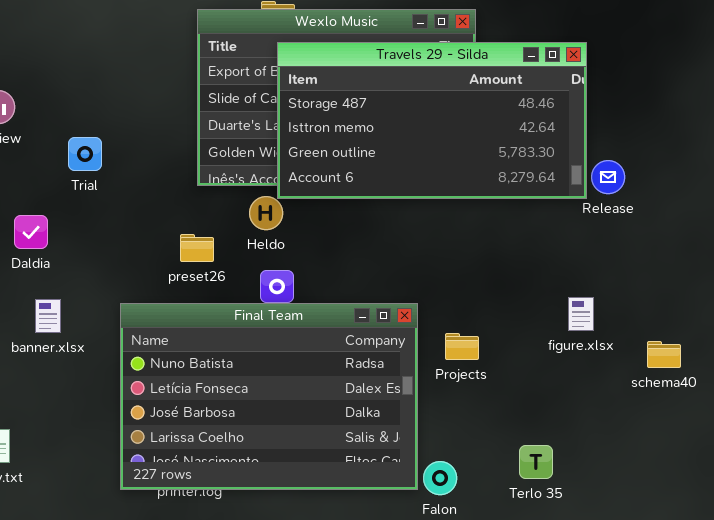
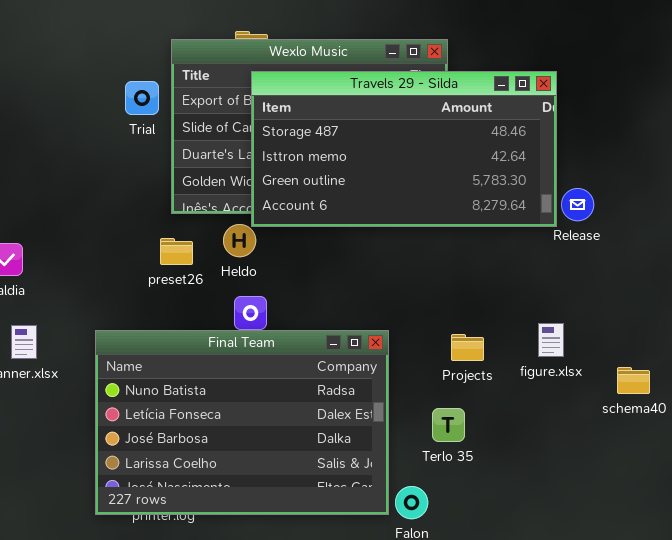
Trial: [68,137,102,171] -> [125,81,159,115], moved
preset26: [180,234,214,262] -> [160,238,193,265], moved
Projects: [445,333,479,360] -> [451,334,484,361], moved
Terlo 35: [519,445,553,479] -> [432,408,465,442], moved

